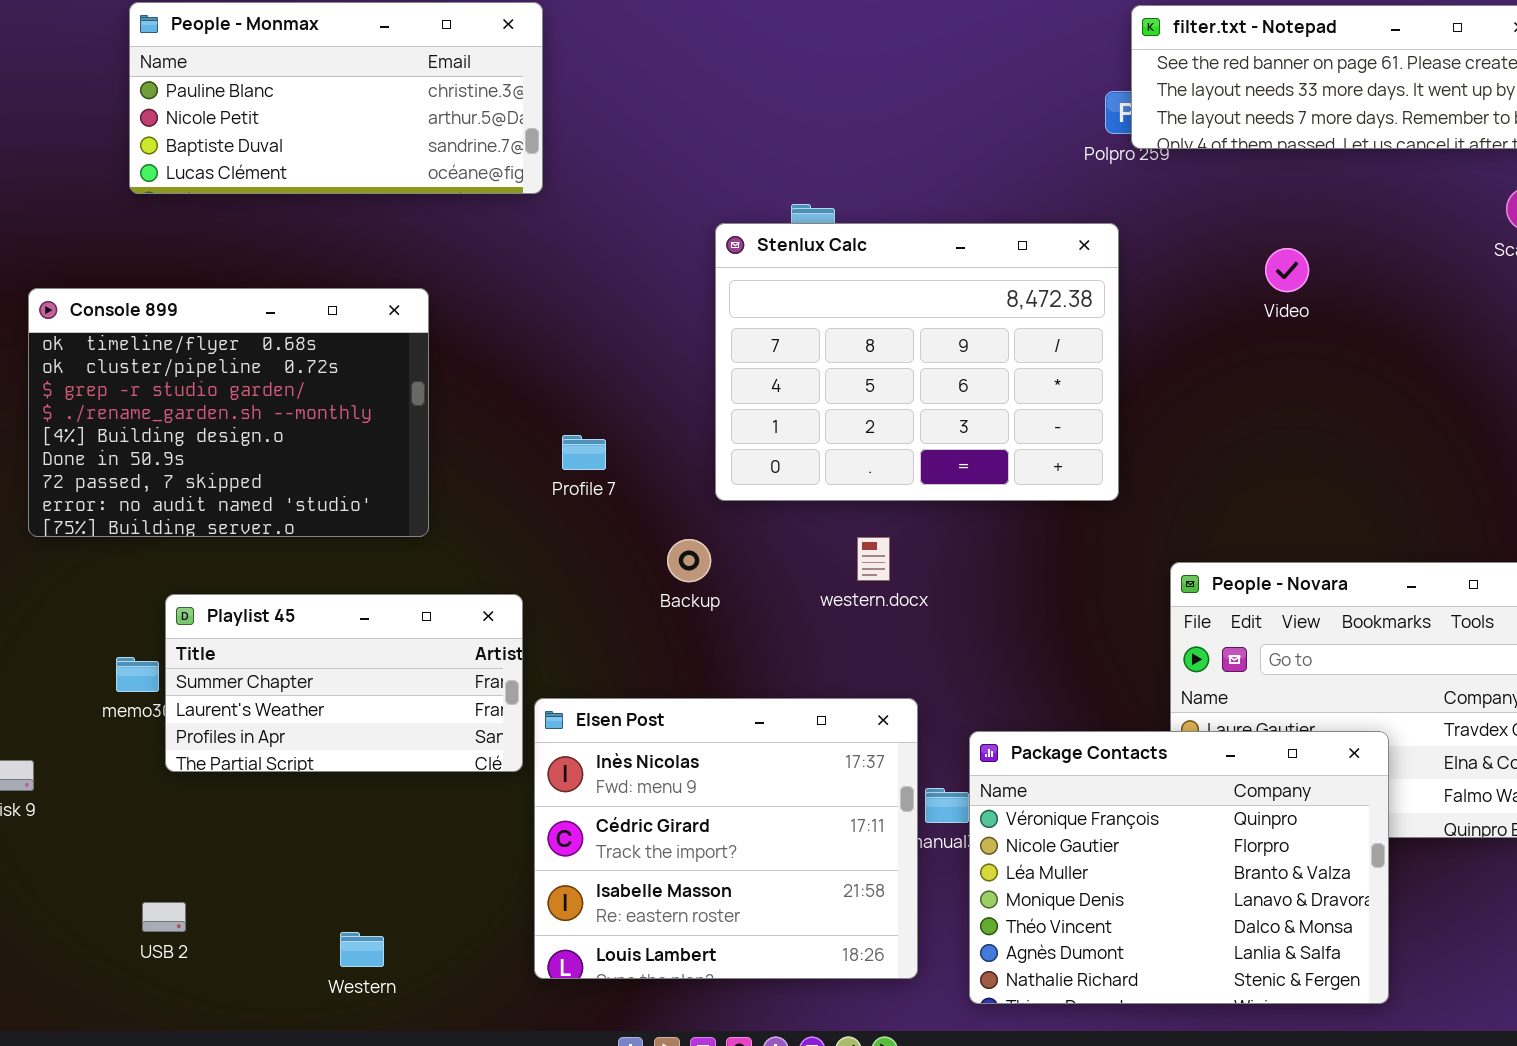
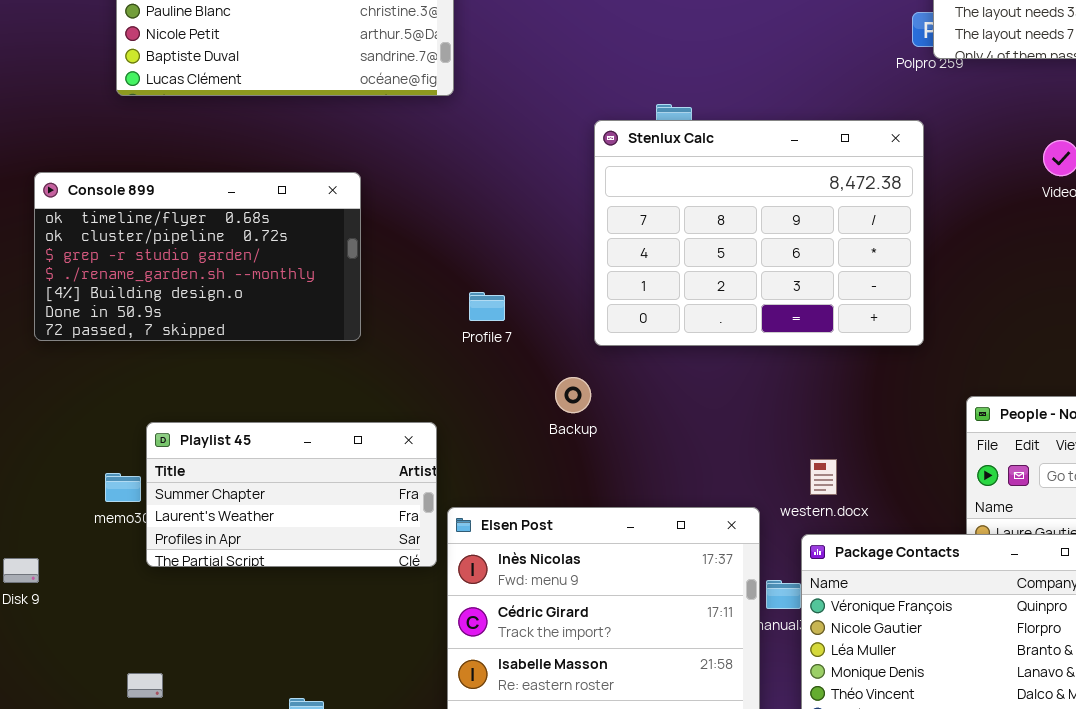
Console 899: [28,288,429,537] -> [34,172,361,341], resized
western.docx: [857,537,890,581] -> [810,459,837,495], moved

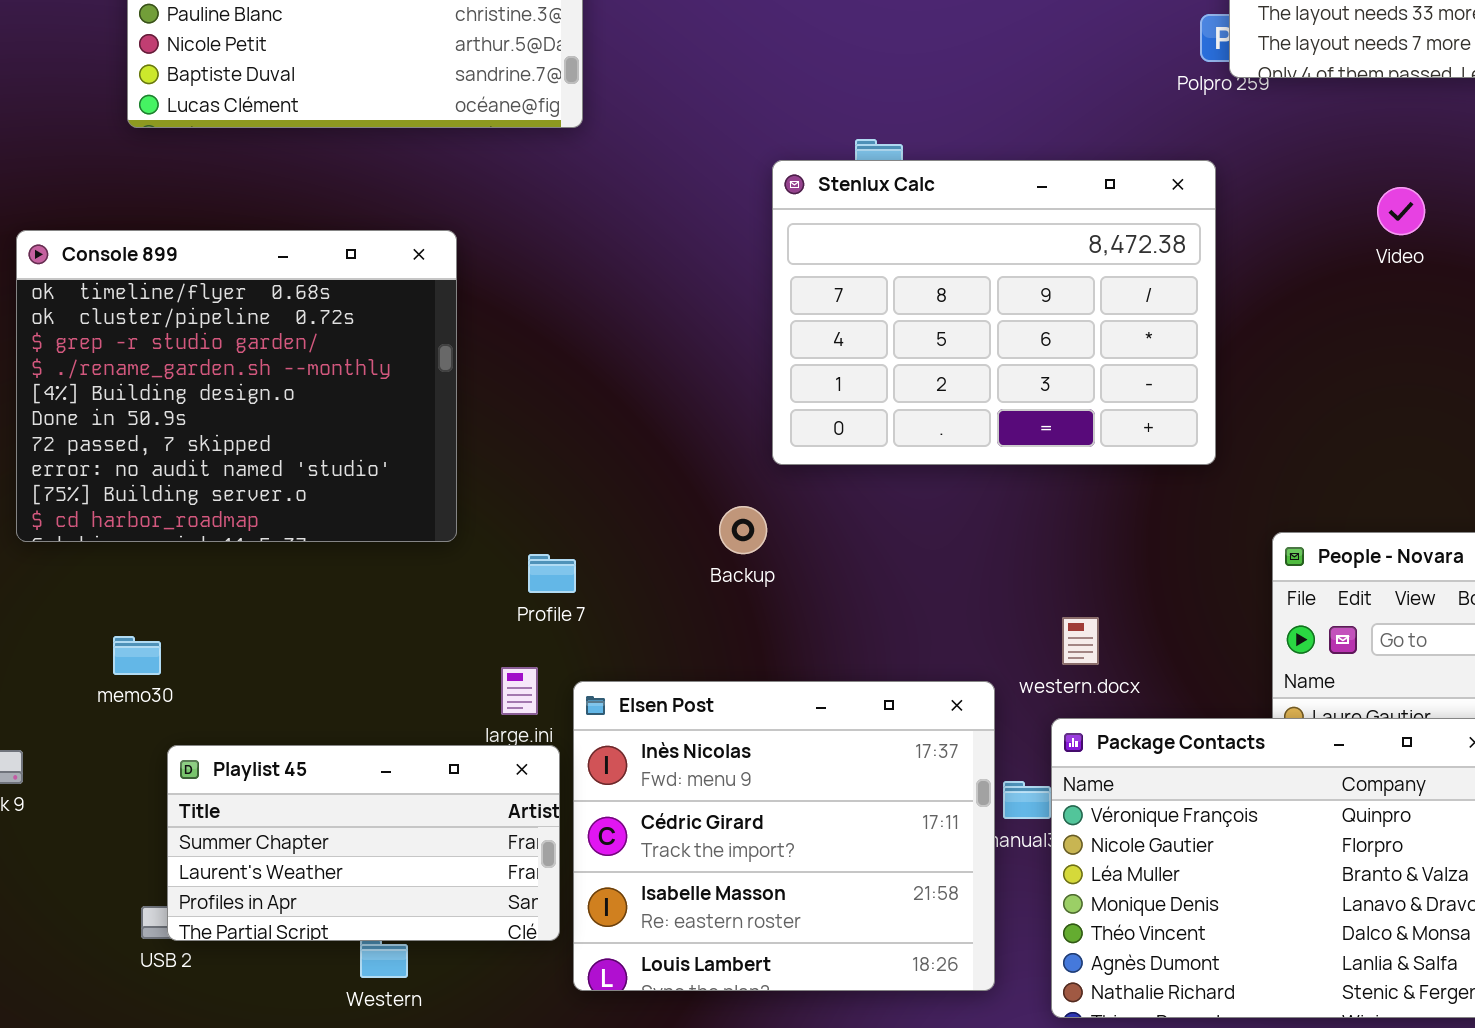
Console 899: [34,172,361,341] -> [16,230,457,542], resized
Profile 7: [469,292,505,321] -> [528,554,576,593], moved
Playlist 45: [146,422,437,567] -> [167,745,560,941], moved

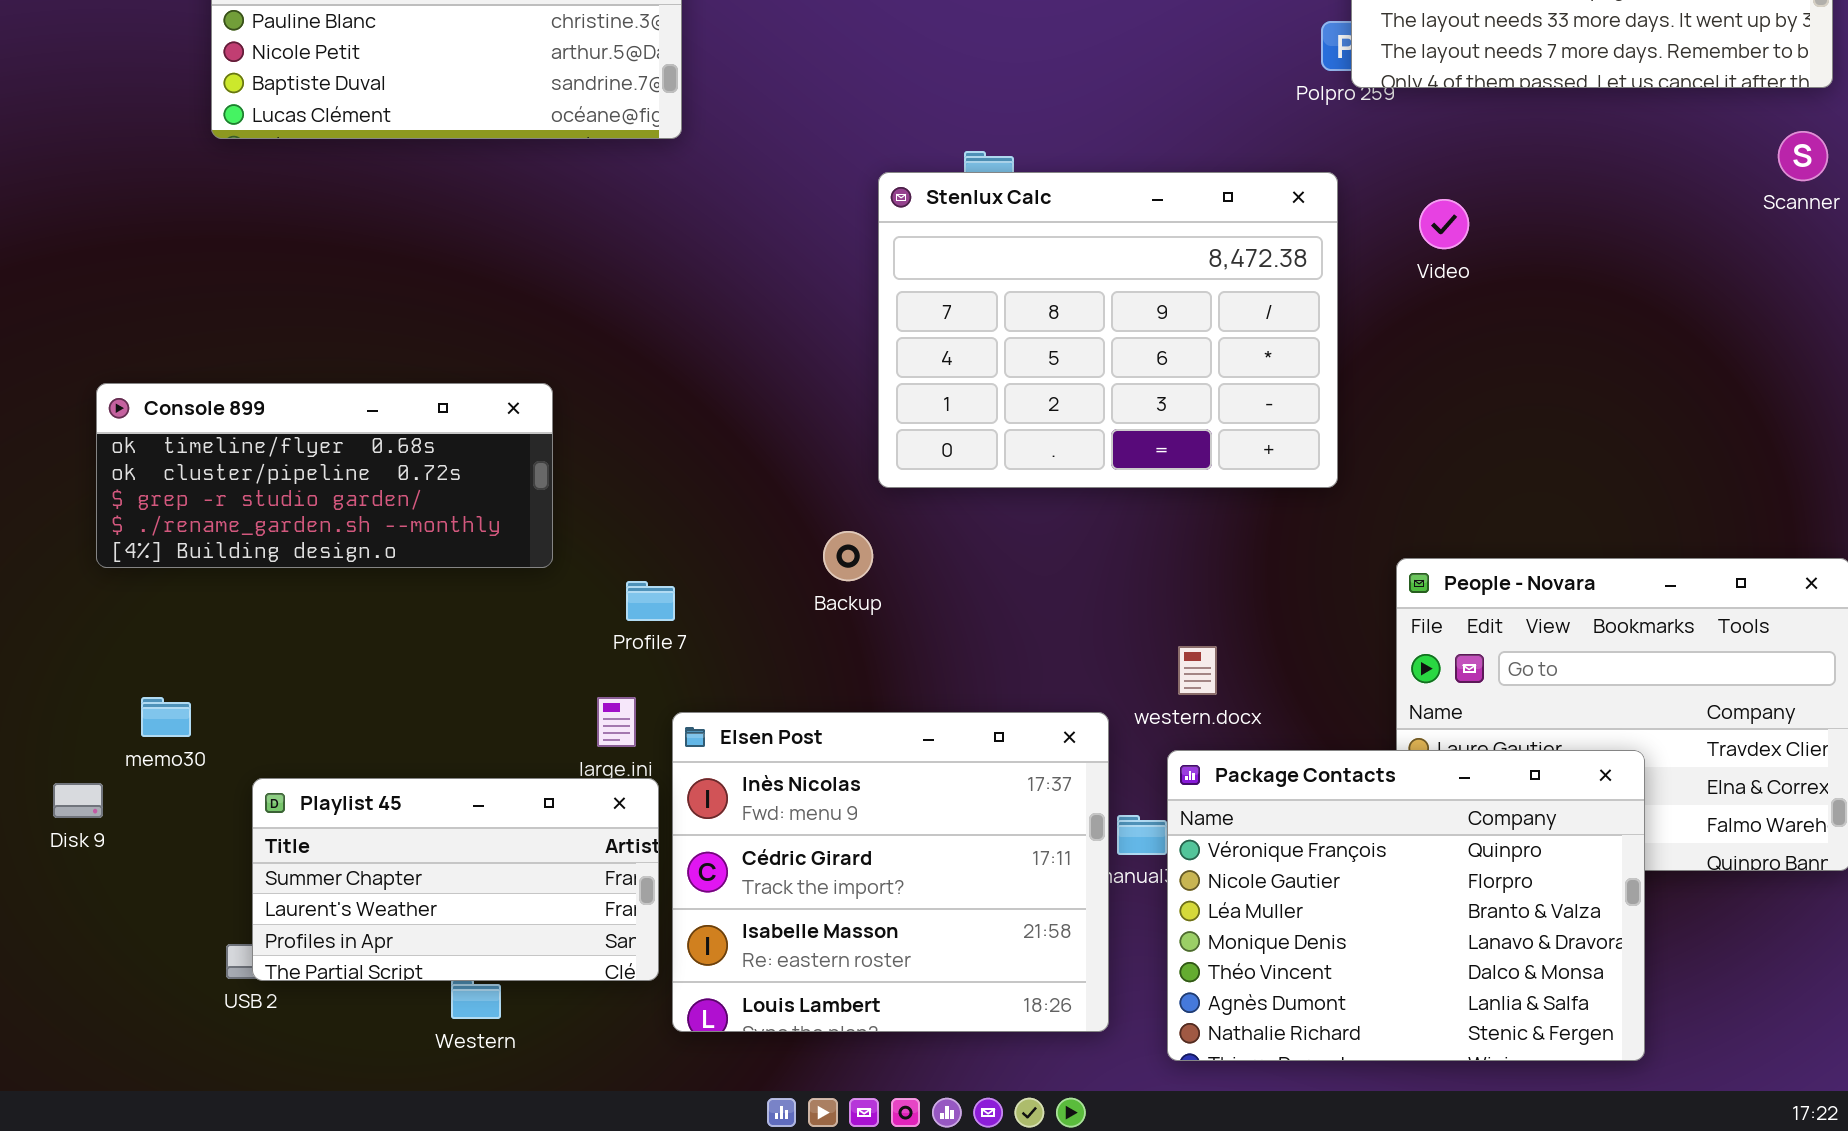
Video: [1377,187,1425,235] -> [1419,199,1469,249], moved
Console 899: [16,230,457,542] -> [96,383,553,568], resized
memo30: [113,636,161,675] -> [141,697,191,737], moved

